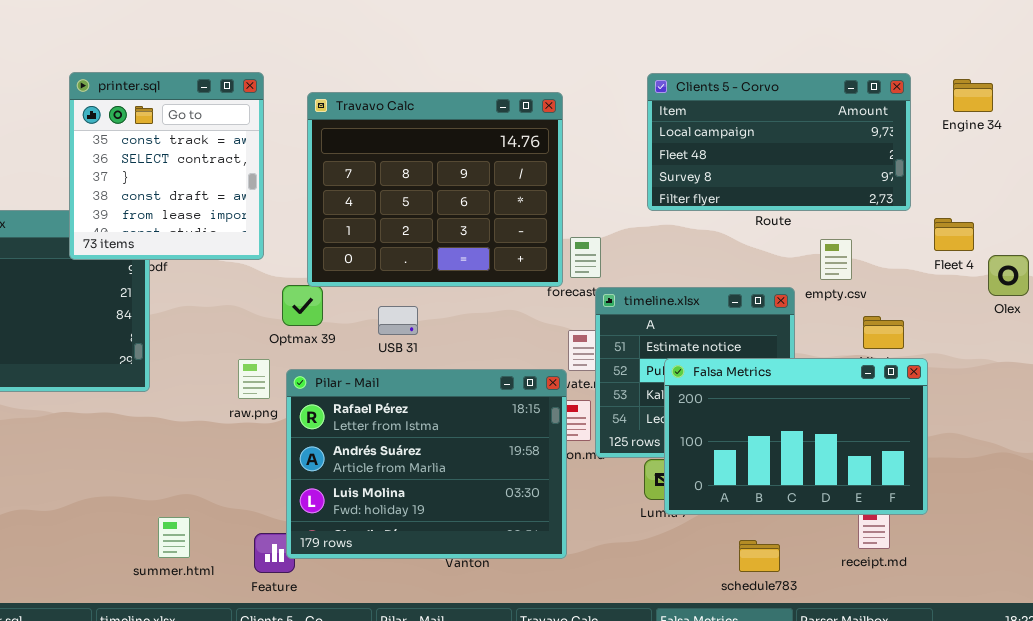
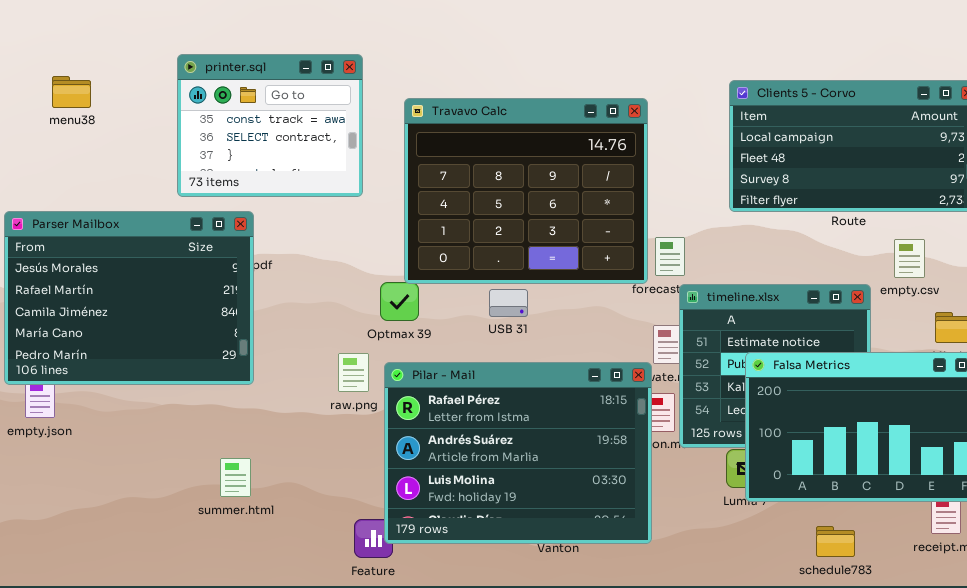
printer.sql: [69,72,264,260] -> [177,54,363,197], moved, resized
USB 31: [378,306,418,335] -> [489,289,528,317], moved
summer.html: [158,517,190,558] -> [220,458,251,497], moved

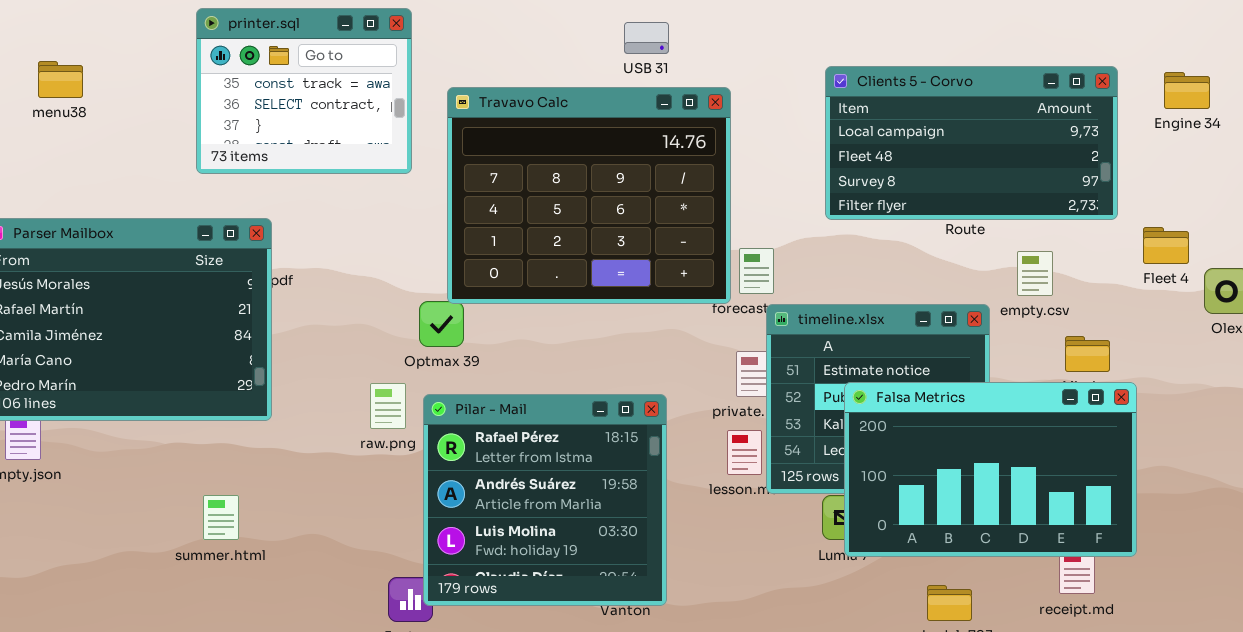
printer.sql: [177,54,363,197] -> [196,8,412,174], moved
USB 31: [489,289,528,317] -> [624,22,669,54], moved
Pilar - Mail: [384,362,652,544] -> [423,394,667,606], resized
summer.html: [220,458,251,497] -> [203,495,239,540], moved

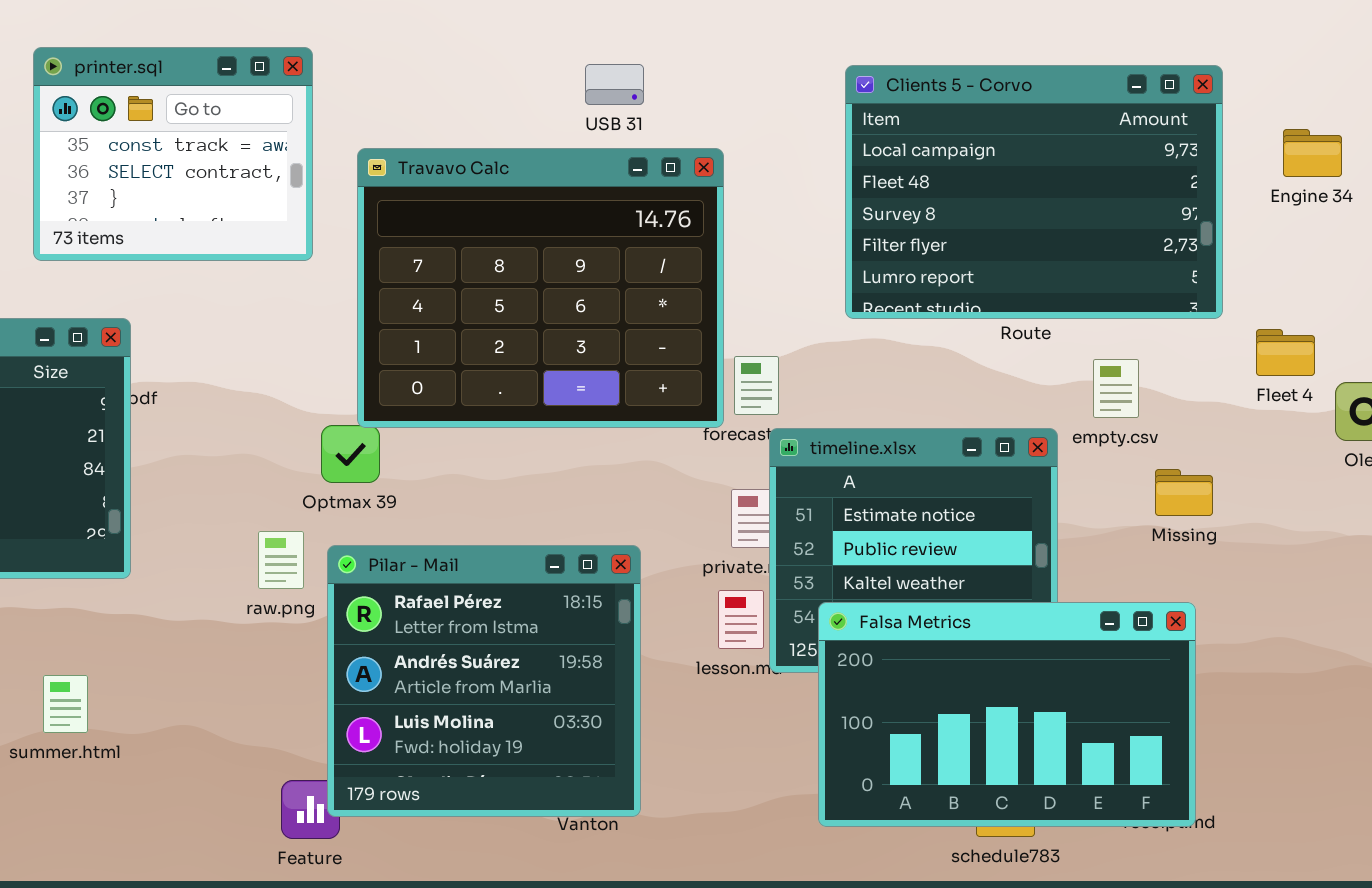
Clients 5 - Corvo: [825,66,1118,220] -> [845,65,1223,319], resized
Falsa Metrics: [844,382,1137,557] -> [818,602,1196,827], moved

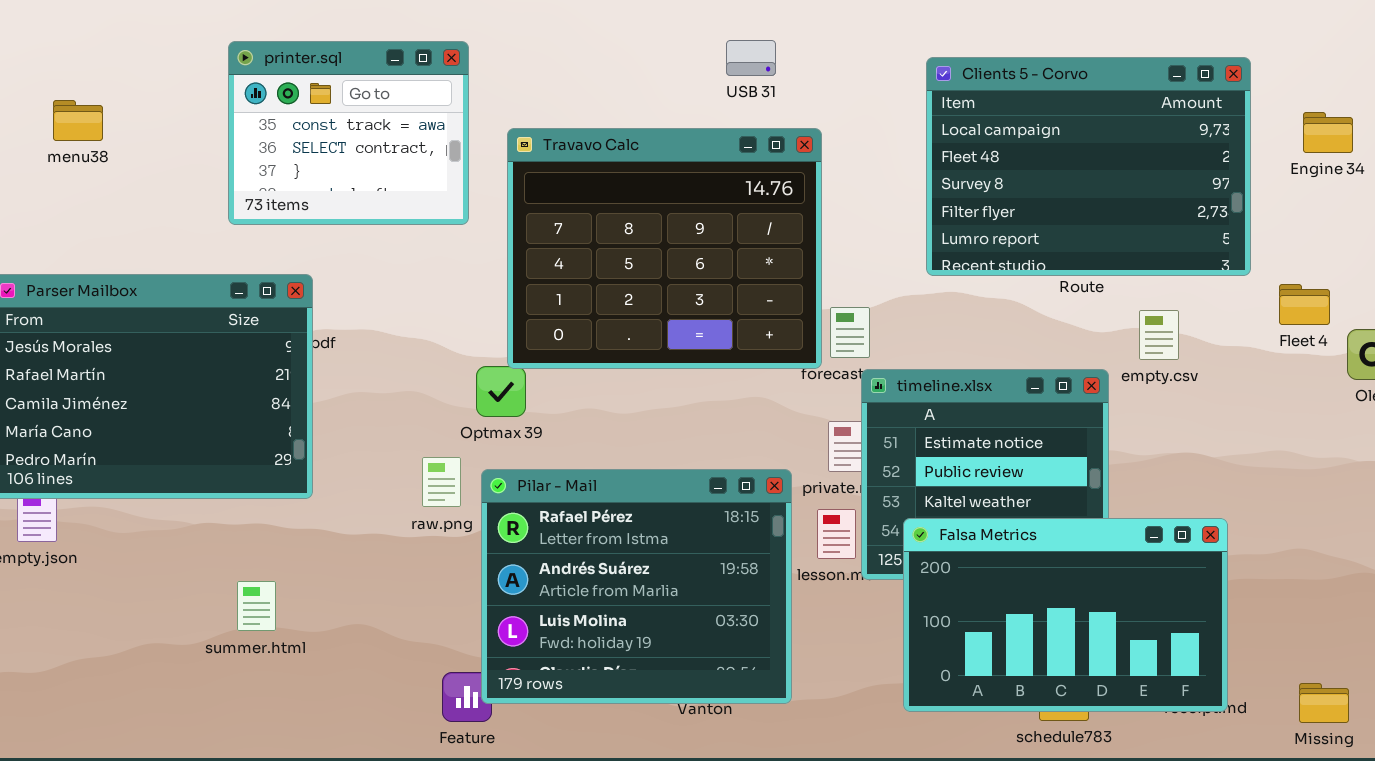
USB 31: [585,64,644,105] -> [726,40,776,76], moved
Missing: [1155,469,1213,516] -> [1299,683,1349,723], moved
Pilar - Mail: [327,545,641,817] -> [481,469,792,704], resized

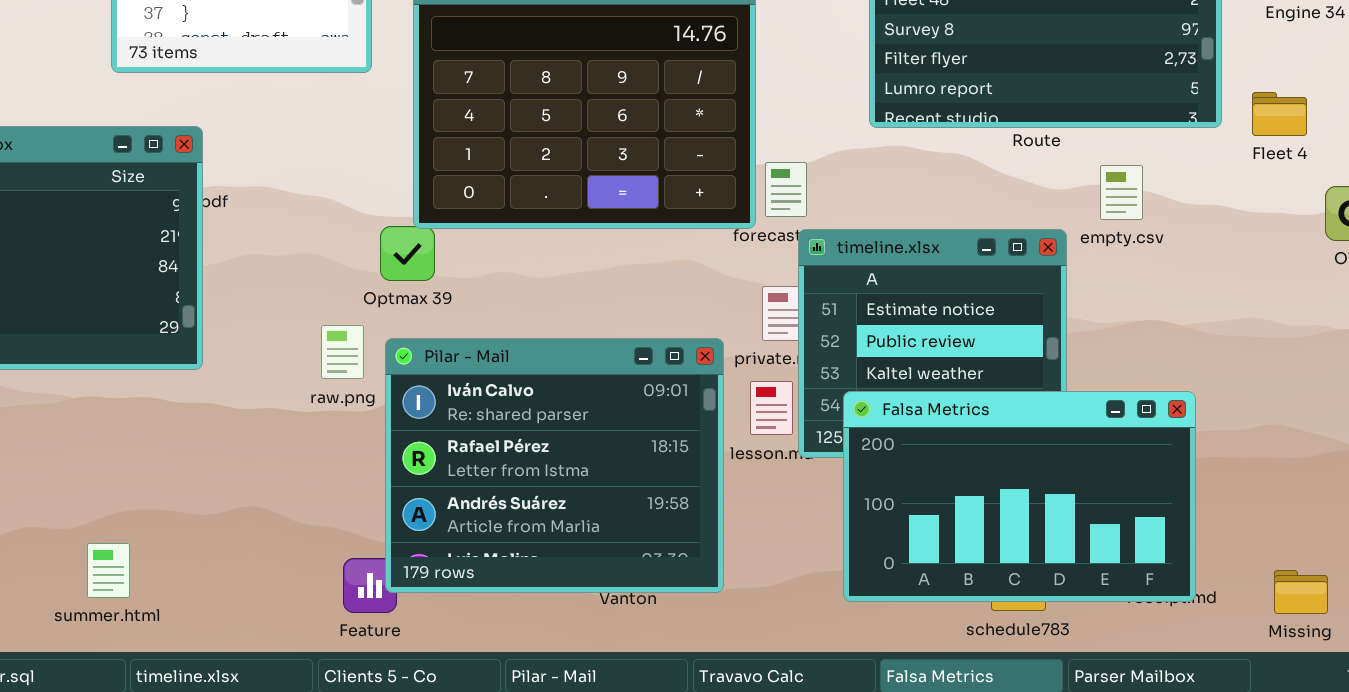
Fleet 4: [1279,284,1330,325] -> [1252,92,1307,136], moved
Pilar - Mail: [481,469,792,704] -> [385,338,724,593], scrolled up 1 row
summer.html: [237,581,276,631] -> [87,543,130,598], moved

